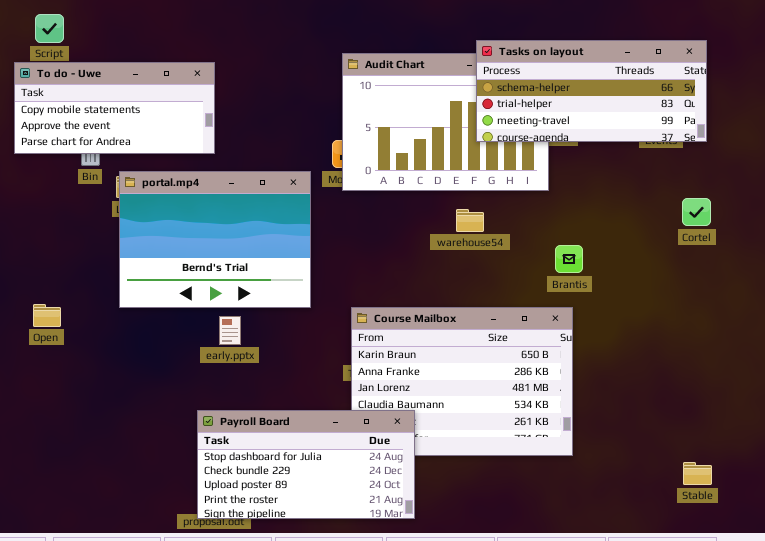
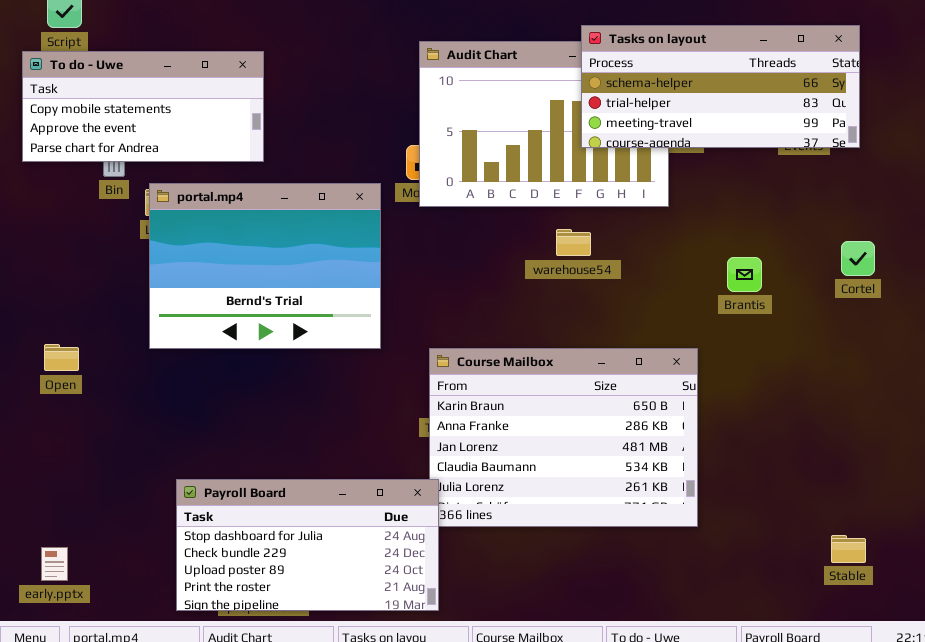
Cortel: [682,198,711,226] -> [841,241,875,276], moved
Brantis: [555,245,583,273] -> [727,257,762,292], moved
early.pptx: [219,316,241,345] -> [41,547,68,581], moved
Payroll Board: [197,410,415,519] -> [176,479,439,611], moved

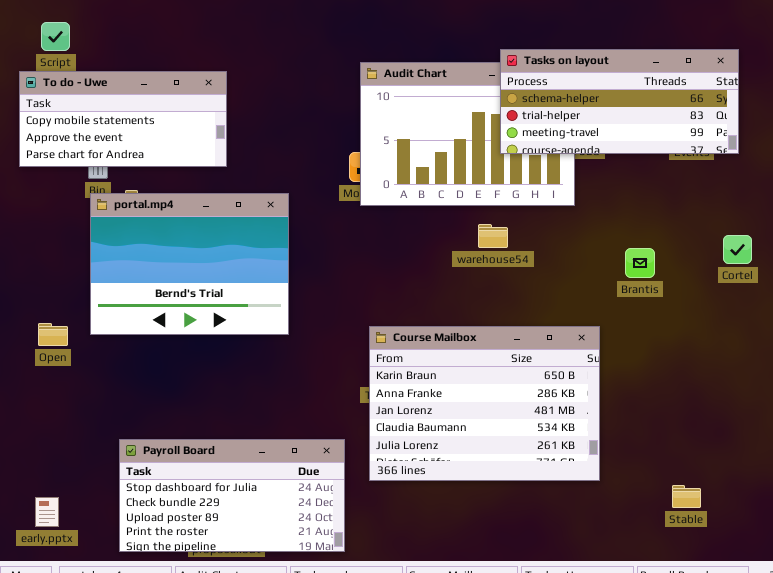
portal.mp4: [149,183,381,349] -> [90,193,289,335], moved
Payroll Board: [176,479,439,611] -> [119,439,345,552], moved
Stable: [831,535,866,563] -> [672,485,701,508], moved

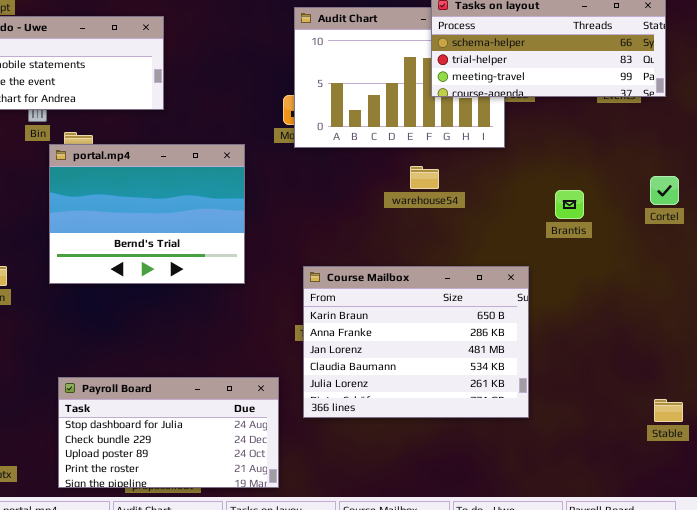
portal.mp4: [90,193,289,335] -> [49,144,245,284], moved
Stable: [672,485,701,508] -> [654,399,683,422], moved

